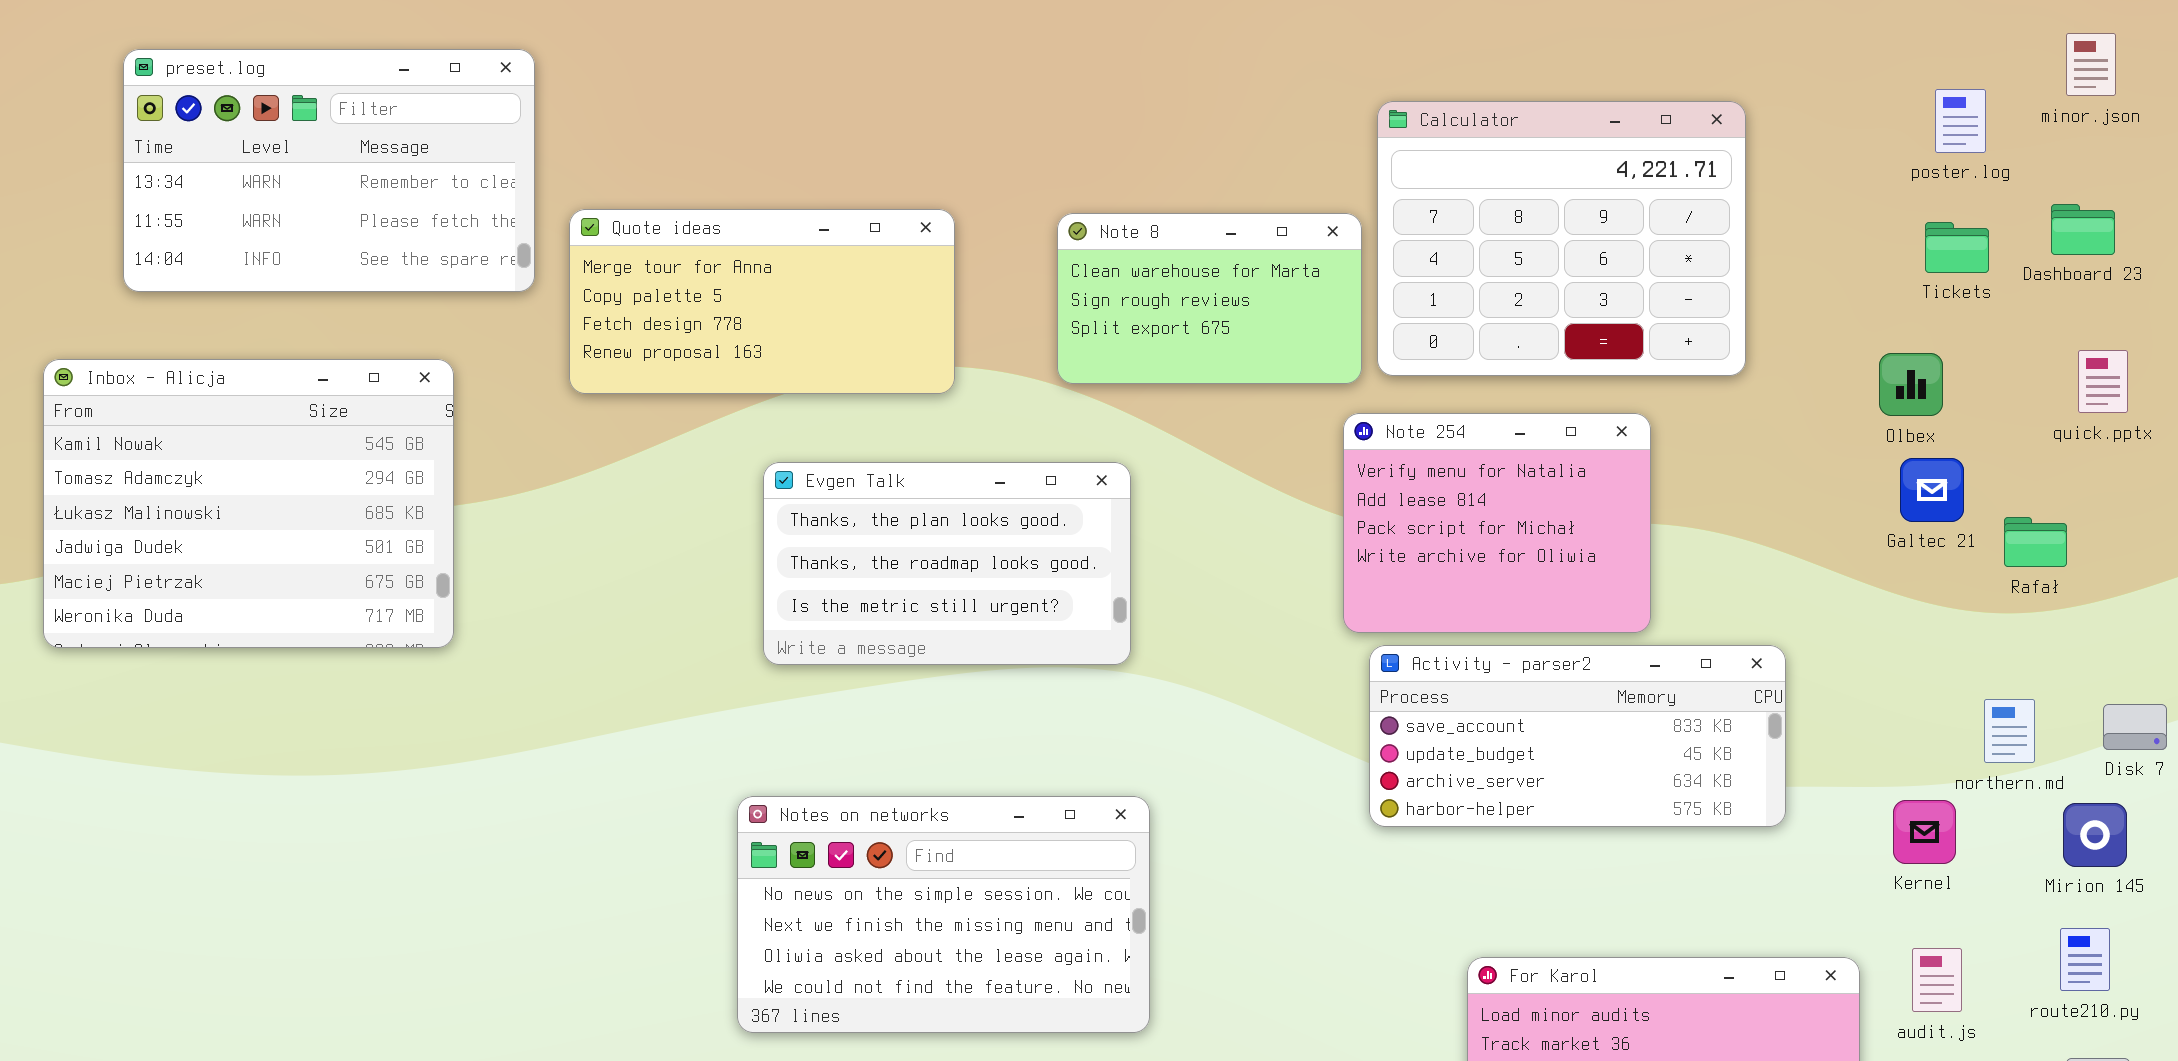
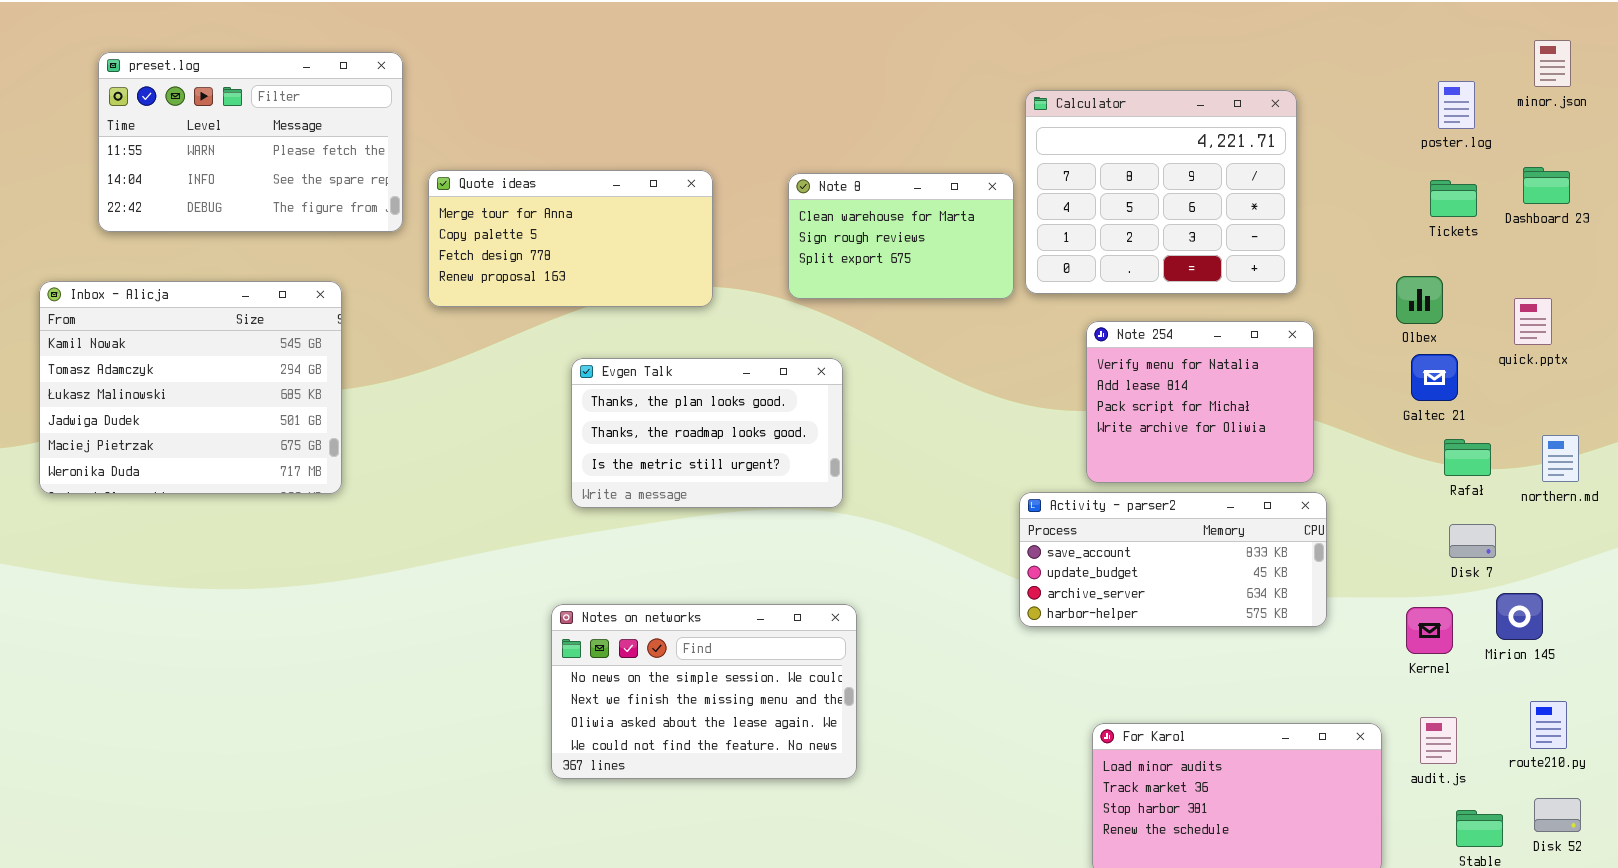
preset.log: [123,49,535,292] -> [98,52,403,232], scrolled down 1 row
quick.pptx: [2078,350,2128,413] -> [1514,298,1552,345], moved
Note 254: [1343,413,1651,633] -> [1086,321,1314,483], moved
Rafał: [2004,517,2067,567] -> [1444,439,1491,476], moved
northern.md: [1984,699,2035,763] -> [1542,435,1579,482], moved
Disk 7: [2103,704,2167,750] -> [1449,524,1496,558], moved
Mirion 145: [2063,803,2127,867] -> [1496,593,1543,640], moved

